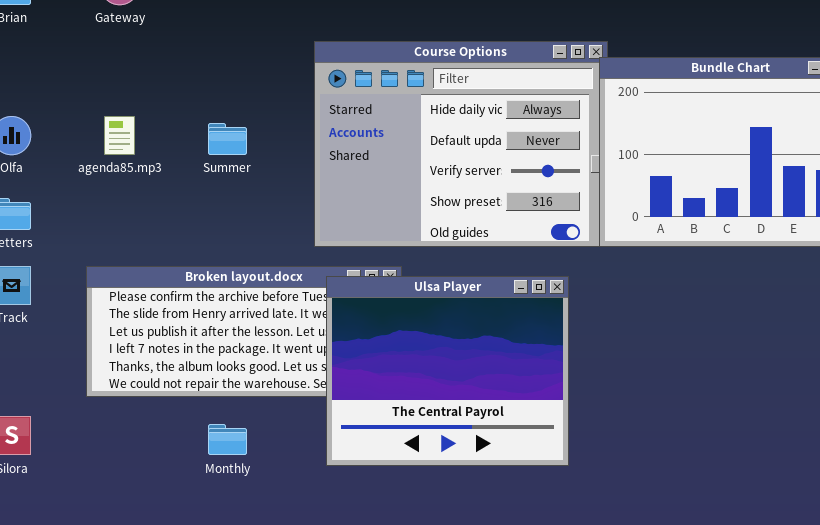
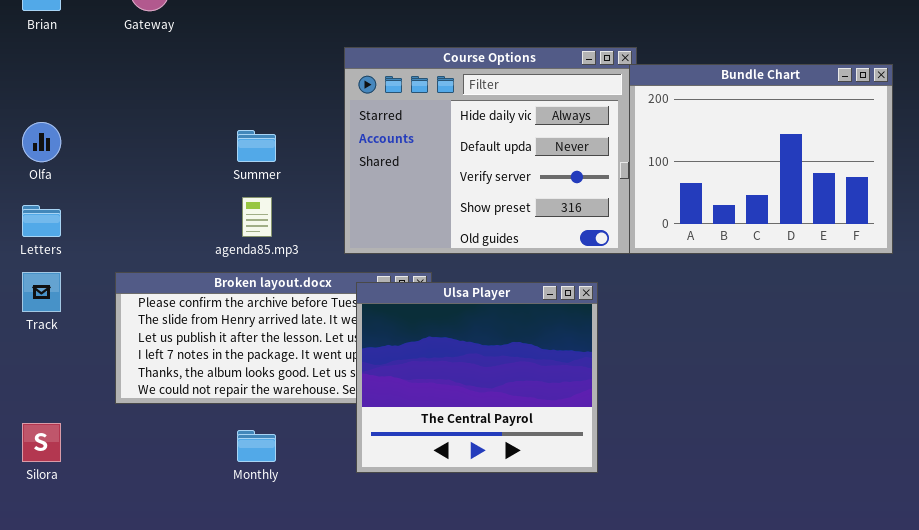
agenda85.mp3: [104,116,135,155] -> [242,197,272,237], moved

